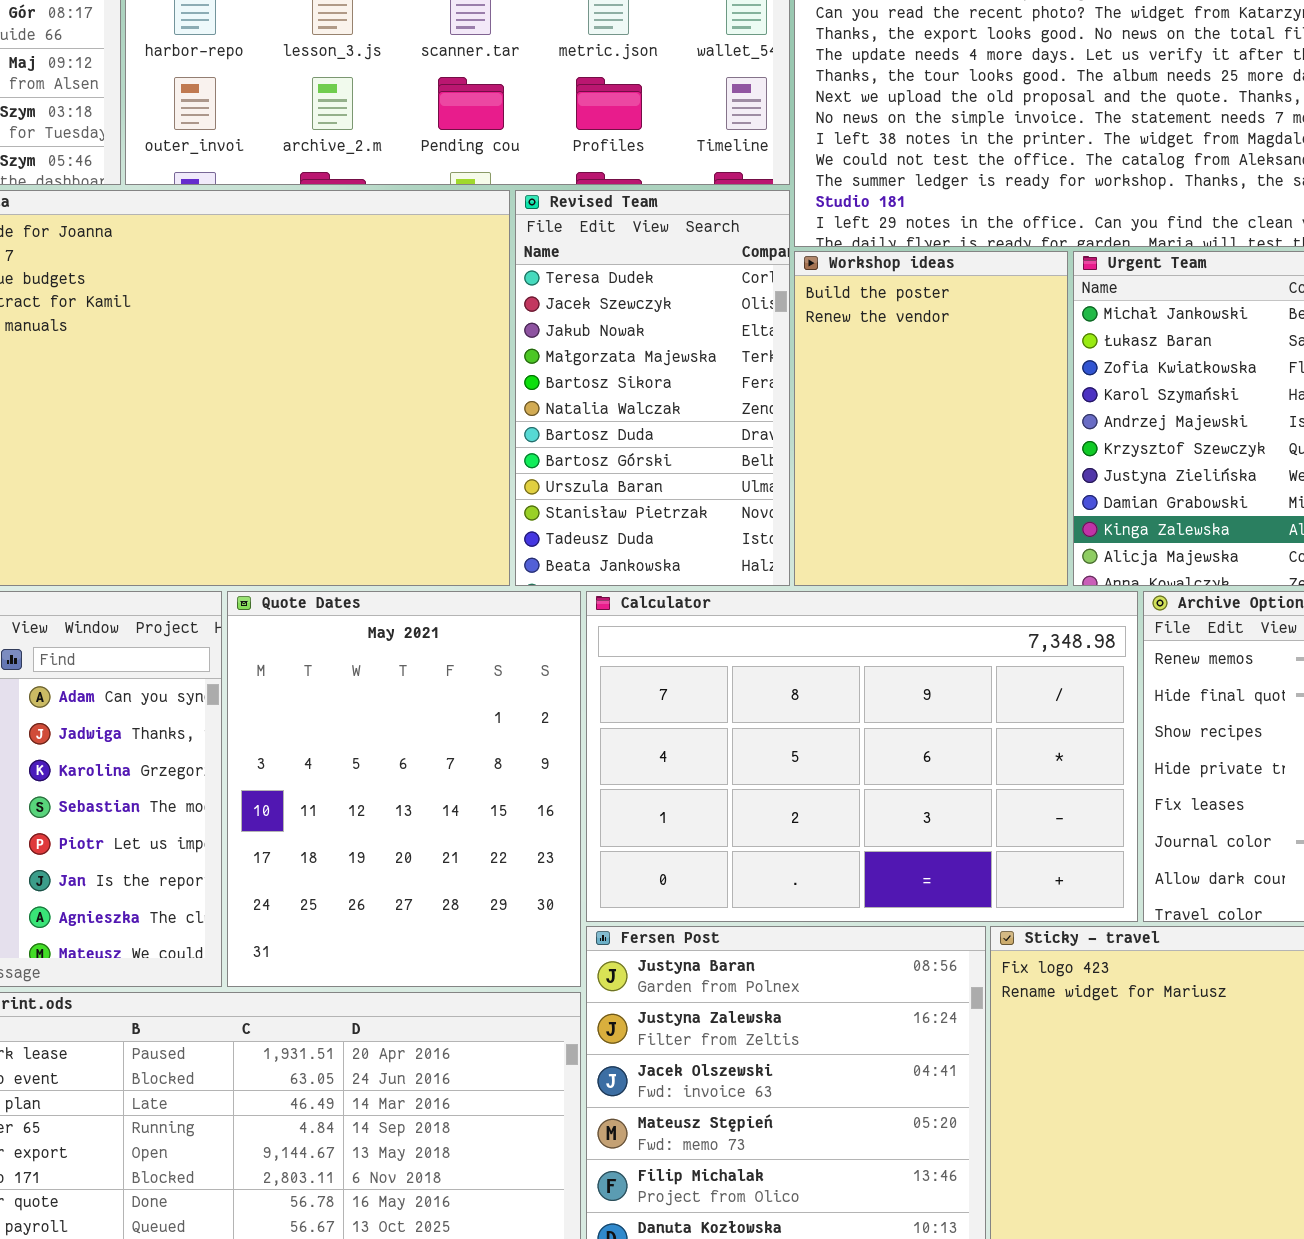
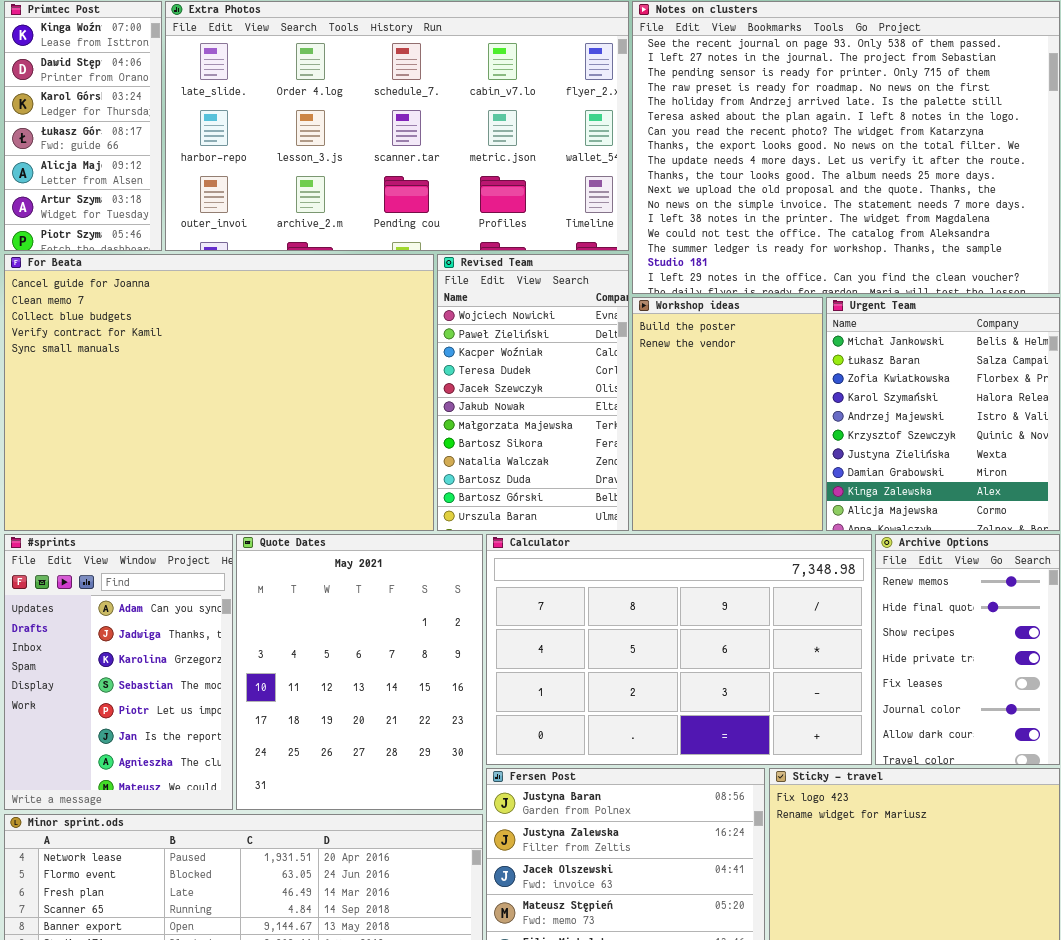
Revised Team: [515,190,790,586] -> [437,254,629,531], scrolled up 3 rows

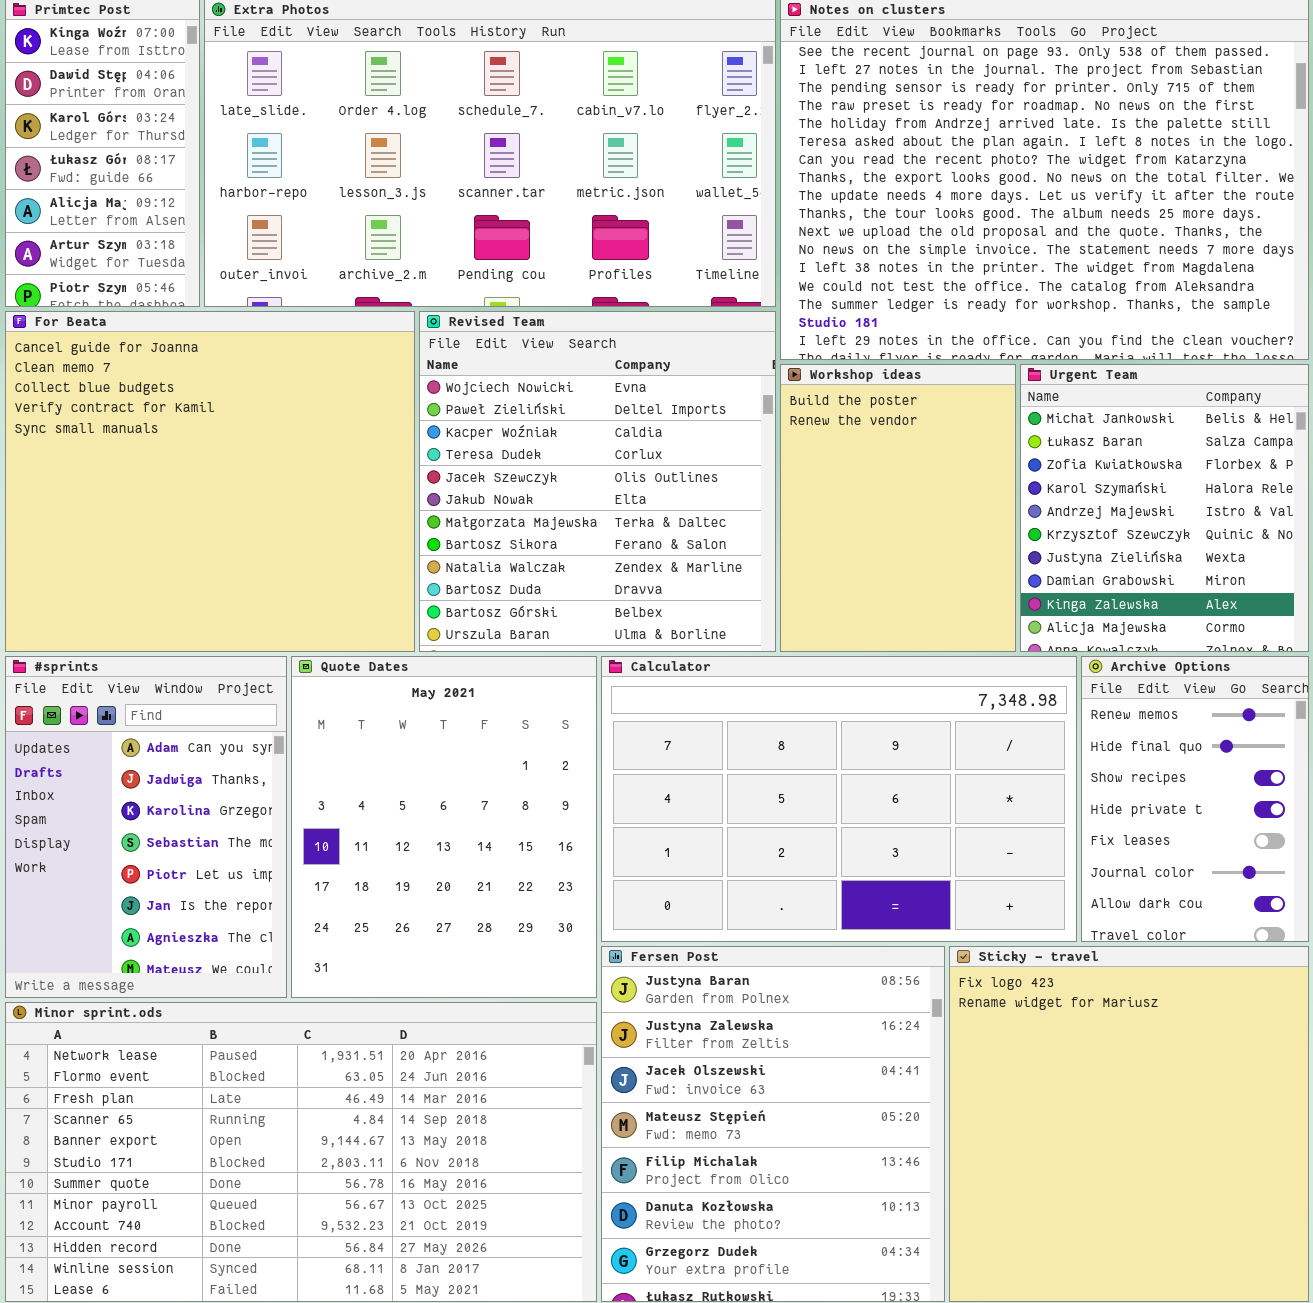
For Beata: [4,254,434,531] -> [5,311,415,652], resized
Revised Team: [437,254,629,531] -> [419,311,776,652], resized

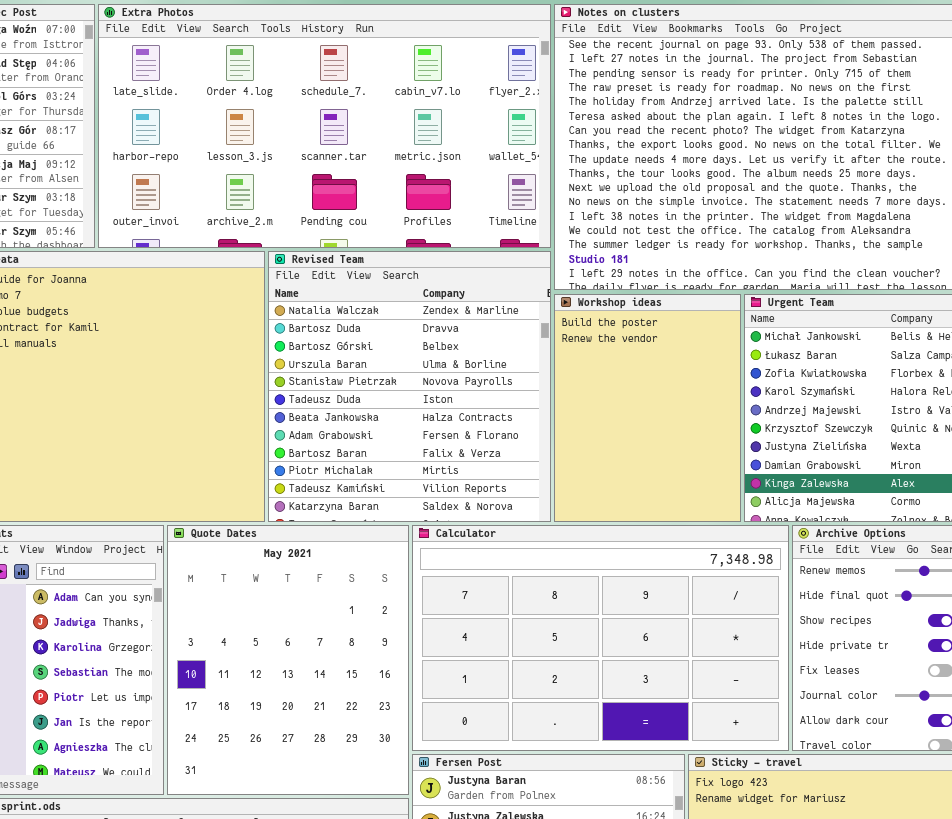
Revised Team: [419,311,776,652] -> [268,251,551,522], scrolled down 8 rows

